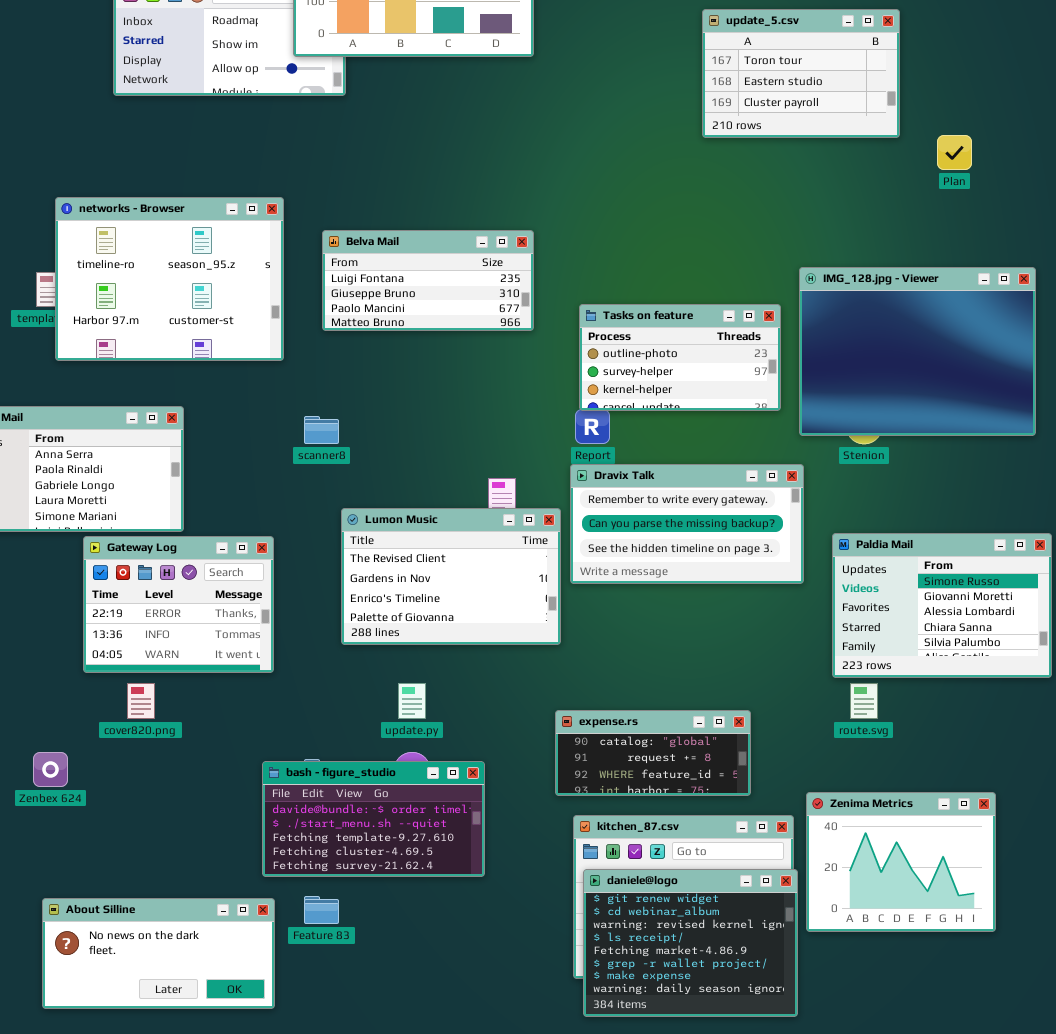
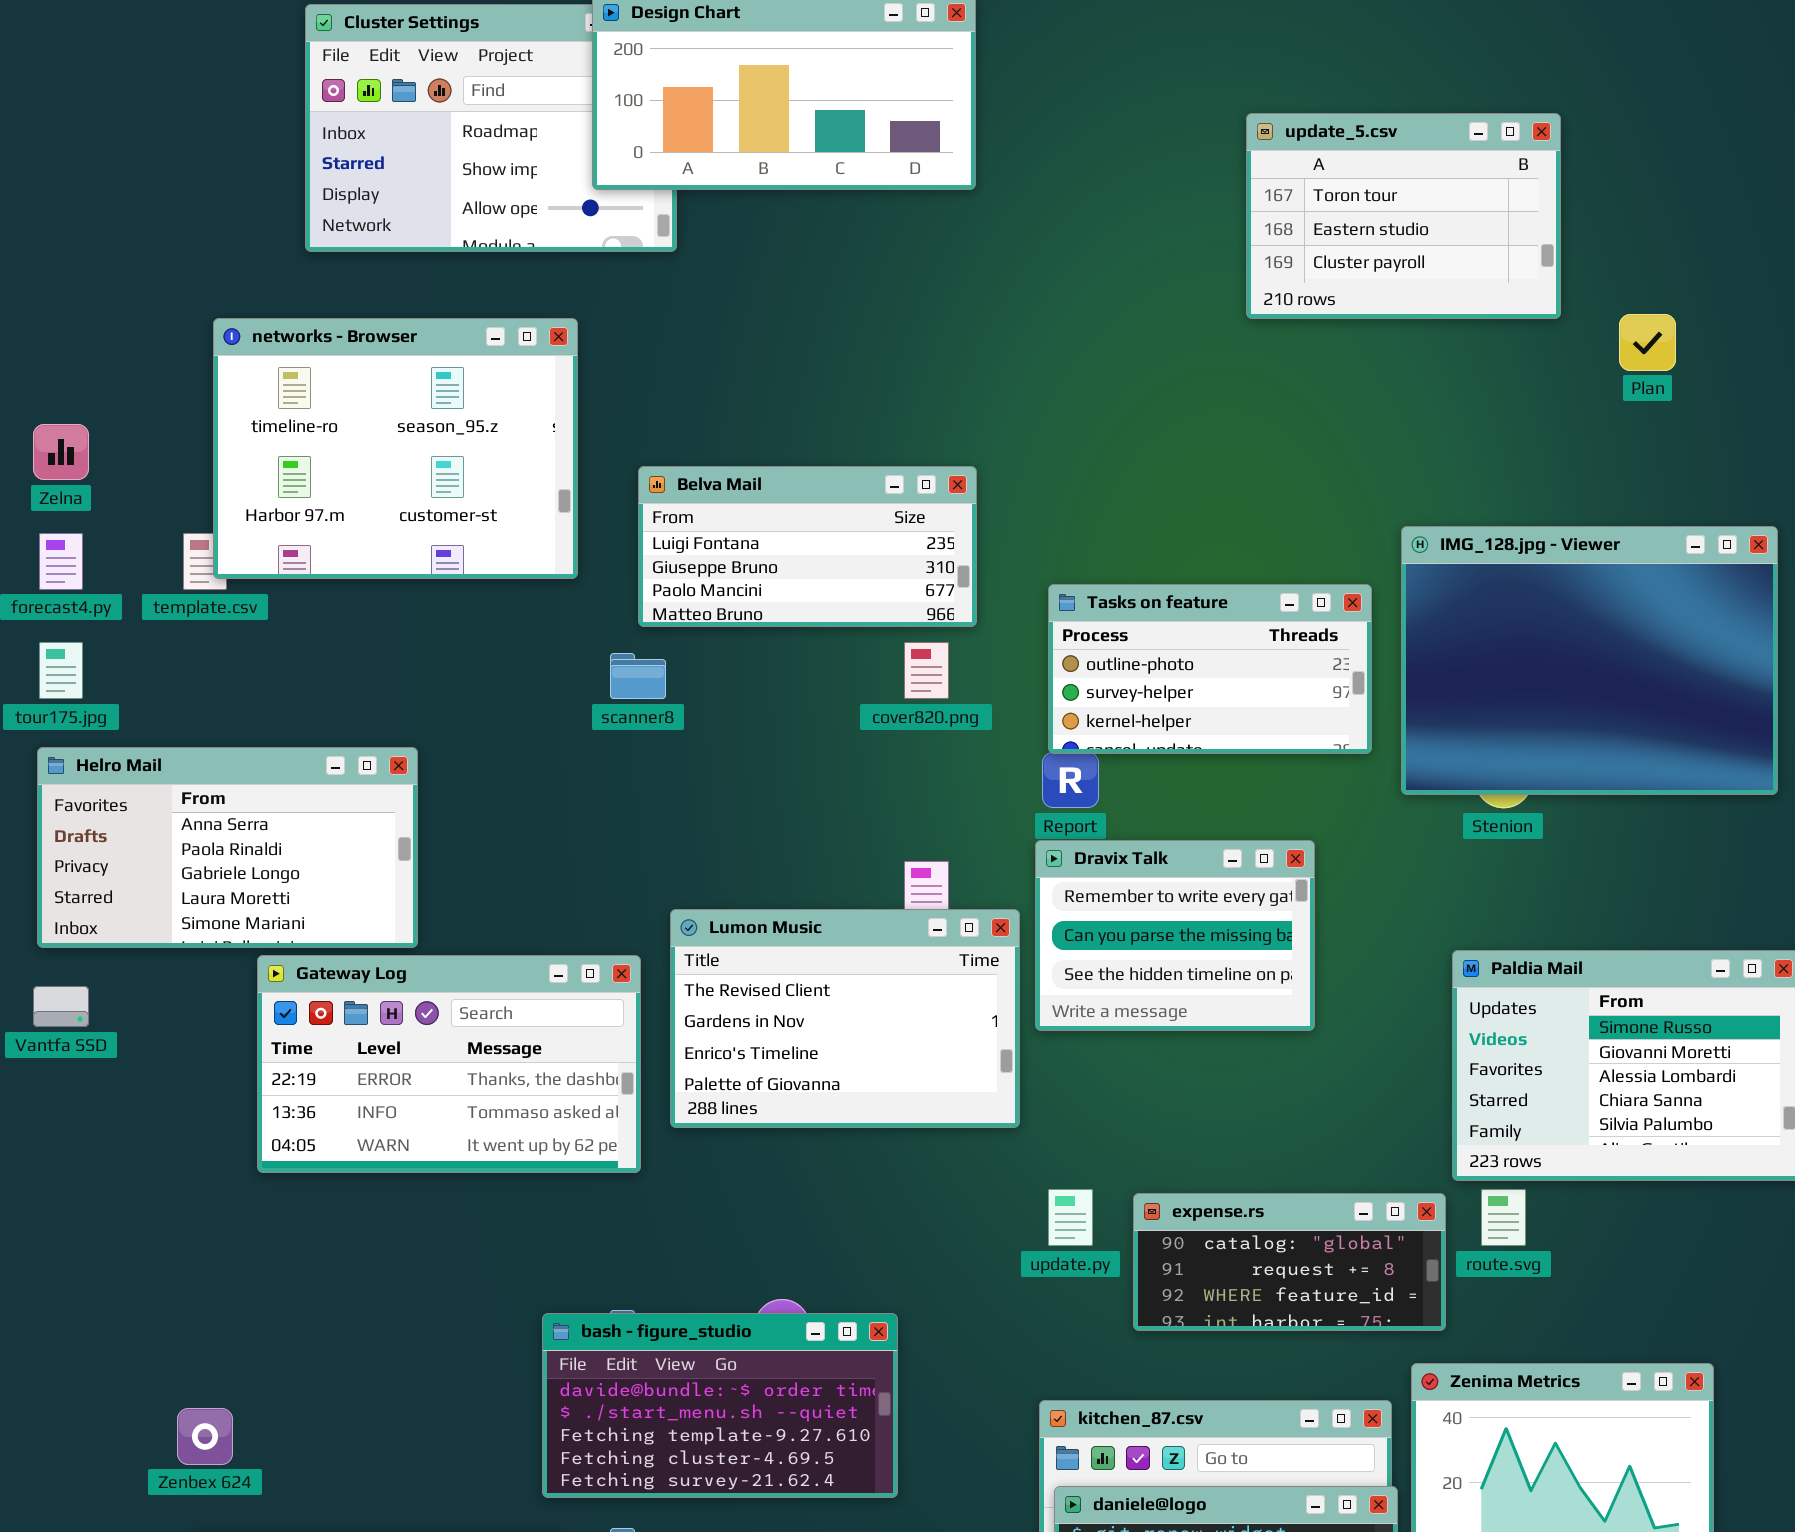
networks - Browser: [55,197,284,361] -> [213,318,578,579], moved
scanner8: [304,416,339,444] -> [610,653,666,699], moved
Dravix Talk: [570,464,804,584] -> [1035,840,1315,1031], resized
Gateway Log: [83,536,274,673] -> [257,955,641,1173], resized
cover820.png: [127,683,155,719] -> [904,642,949,699], moved
update.py: [398,683,426,719] -> [1048,1189,1093,1246], moved
expense.rs: [555,710,751,796] -> [1133,1193,1446,1331], moved
Zenbex 624: [33,752,68,787] -> [177,1408,233,1465], moved

